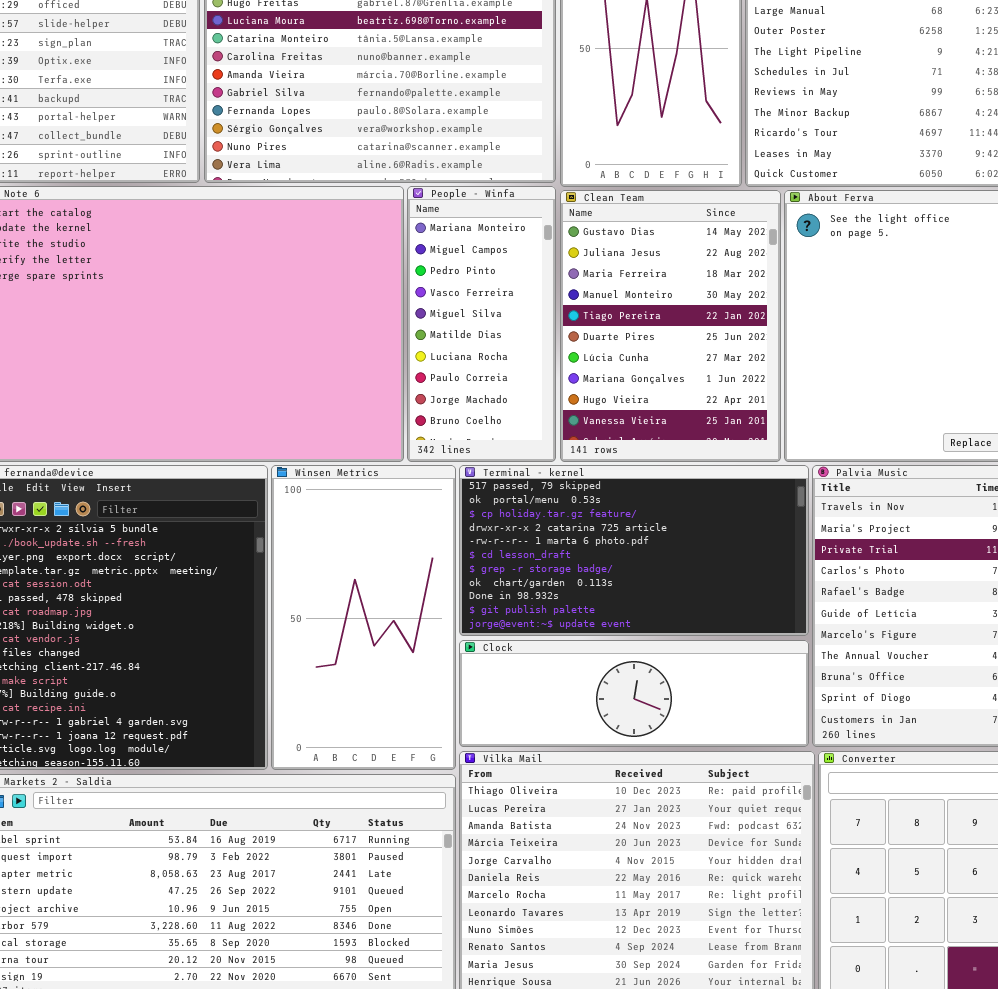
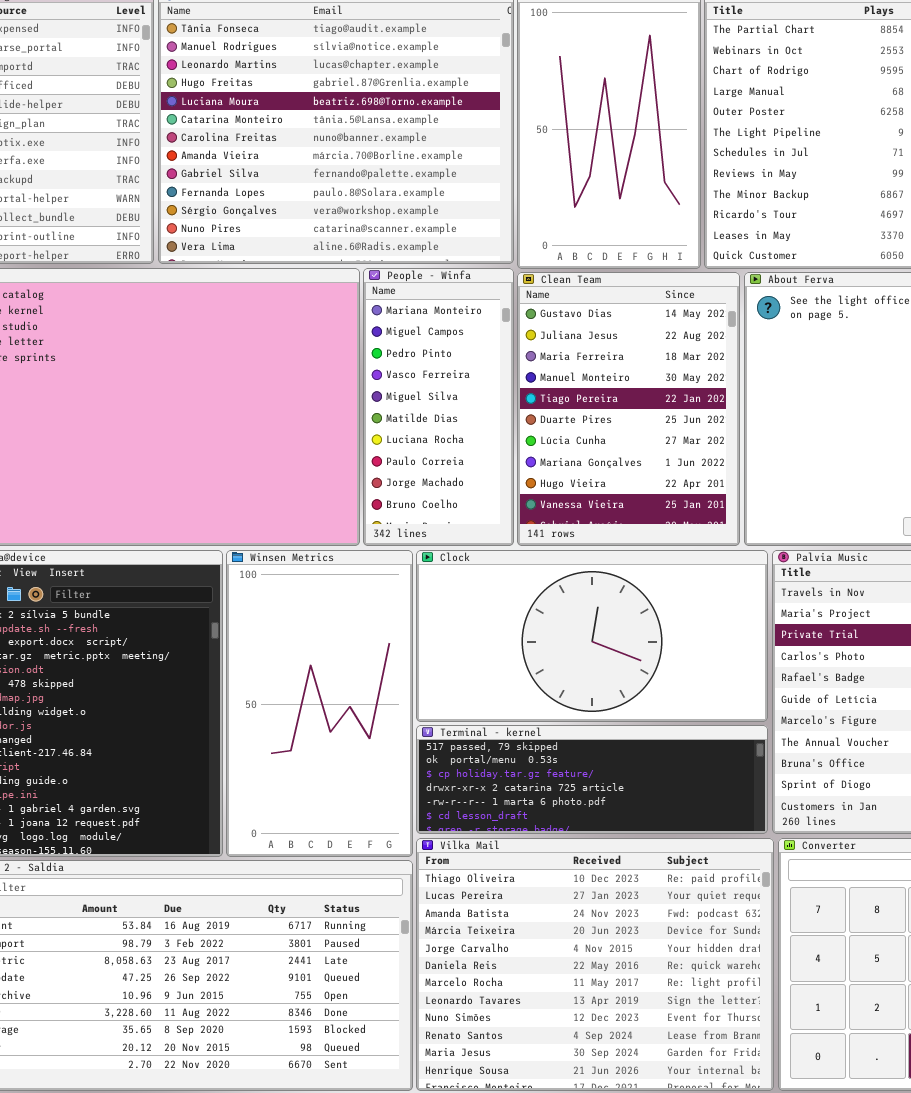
Terminal - kernel: [459,465,809,636] -> [416,725,768,834], moved, resized
Clock: [459,640,809,747] -> [416,550,768,722], moved, resized

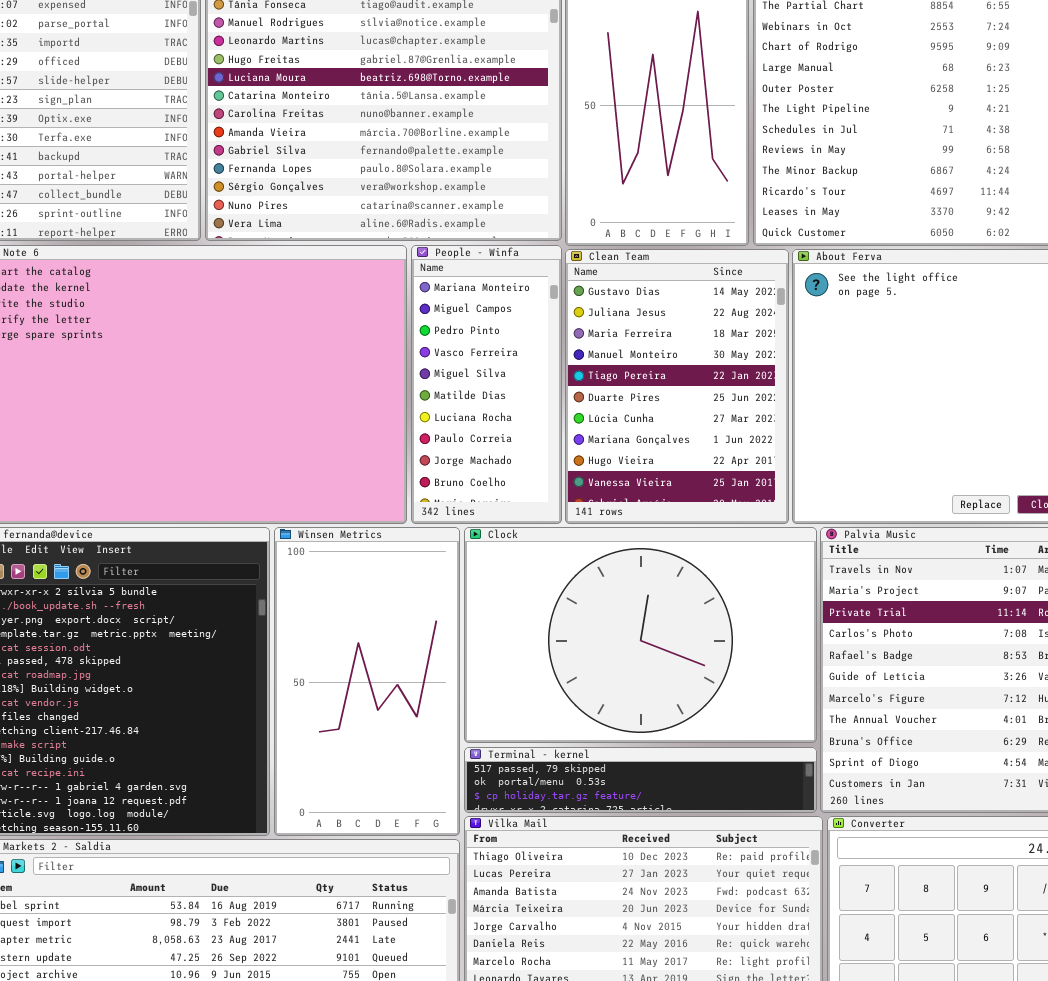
Clock: [416,550,768,722] -> [464,527,817,743], resized
Terminal - kernel: [416,725,768,834] -> [464,747,817,813], resized

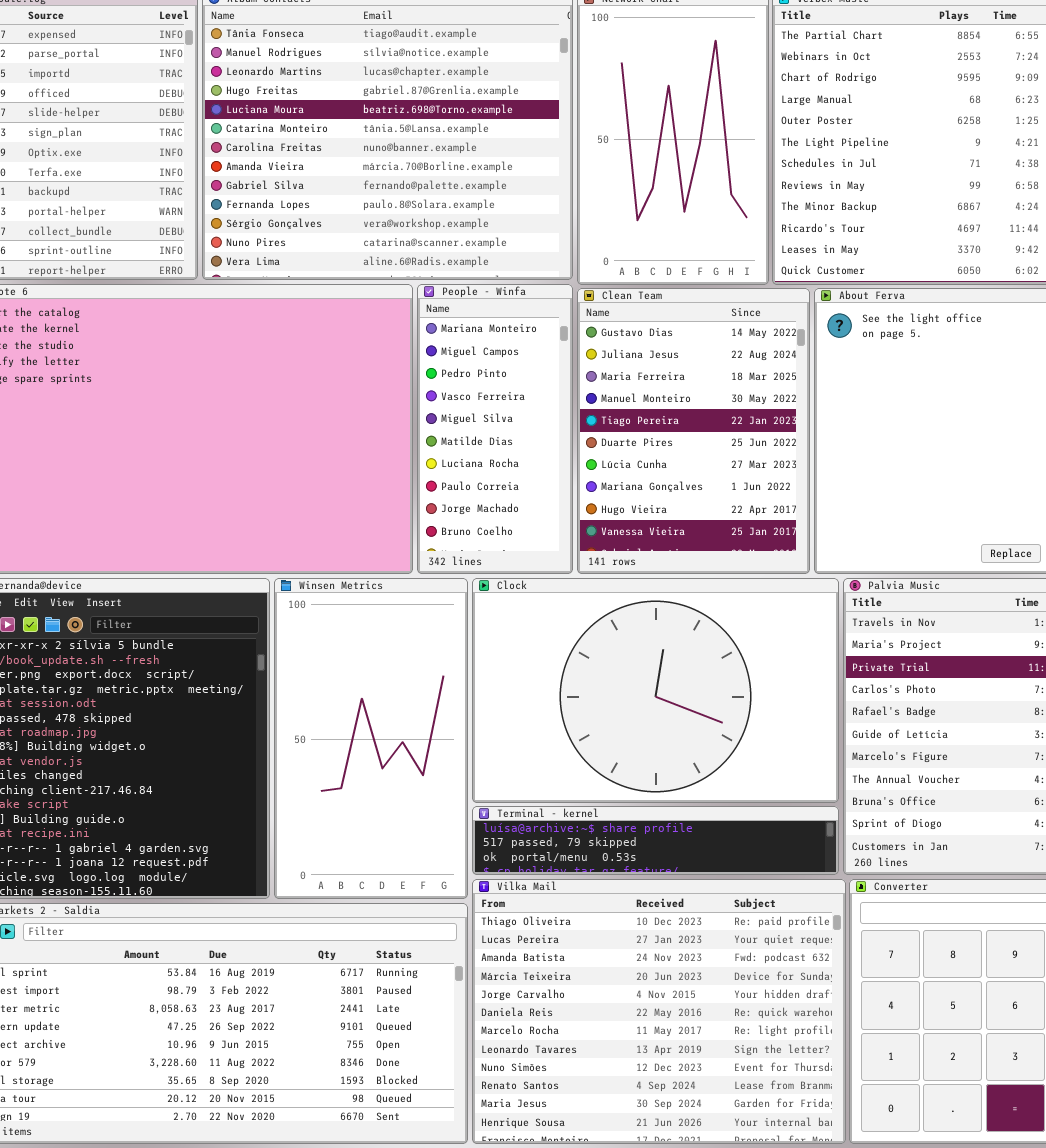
Terminal - kernel: [464,747,817,813] -> [472,806,839,875], scrolled up 1 row

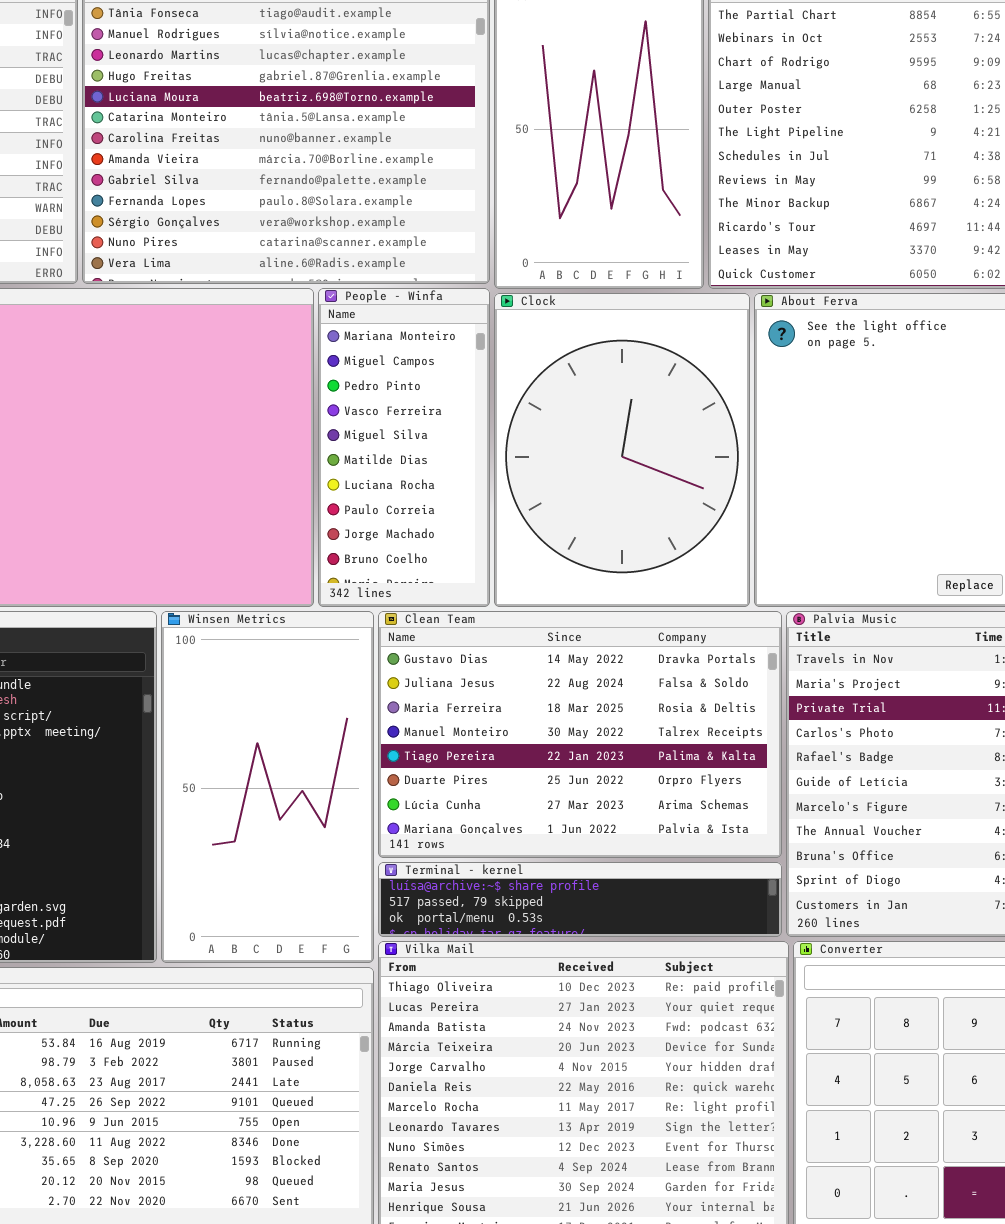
Clean Team: [577,288,810,574] -> [378,611,782,858], moved, resized
Clock: [472,578,839,803] -> [494,293,750,607], moved, resized

